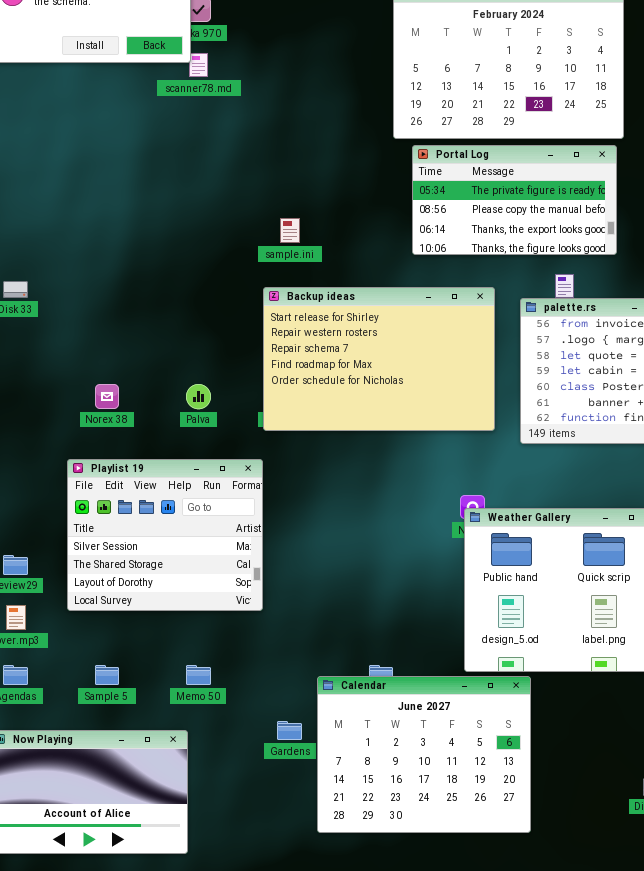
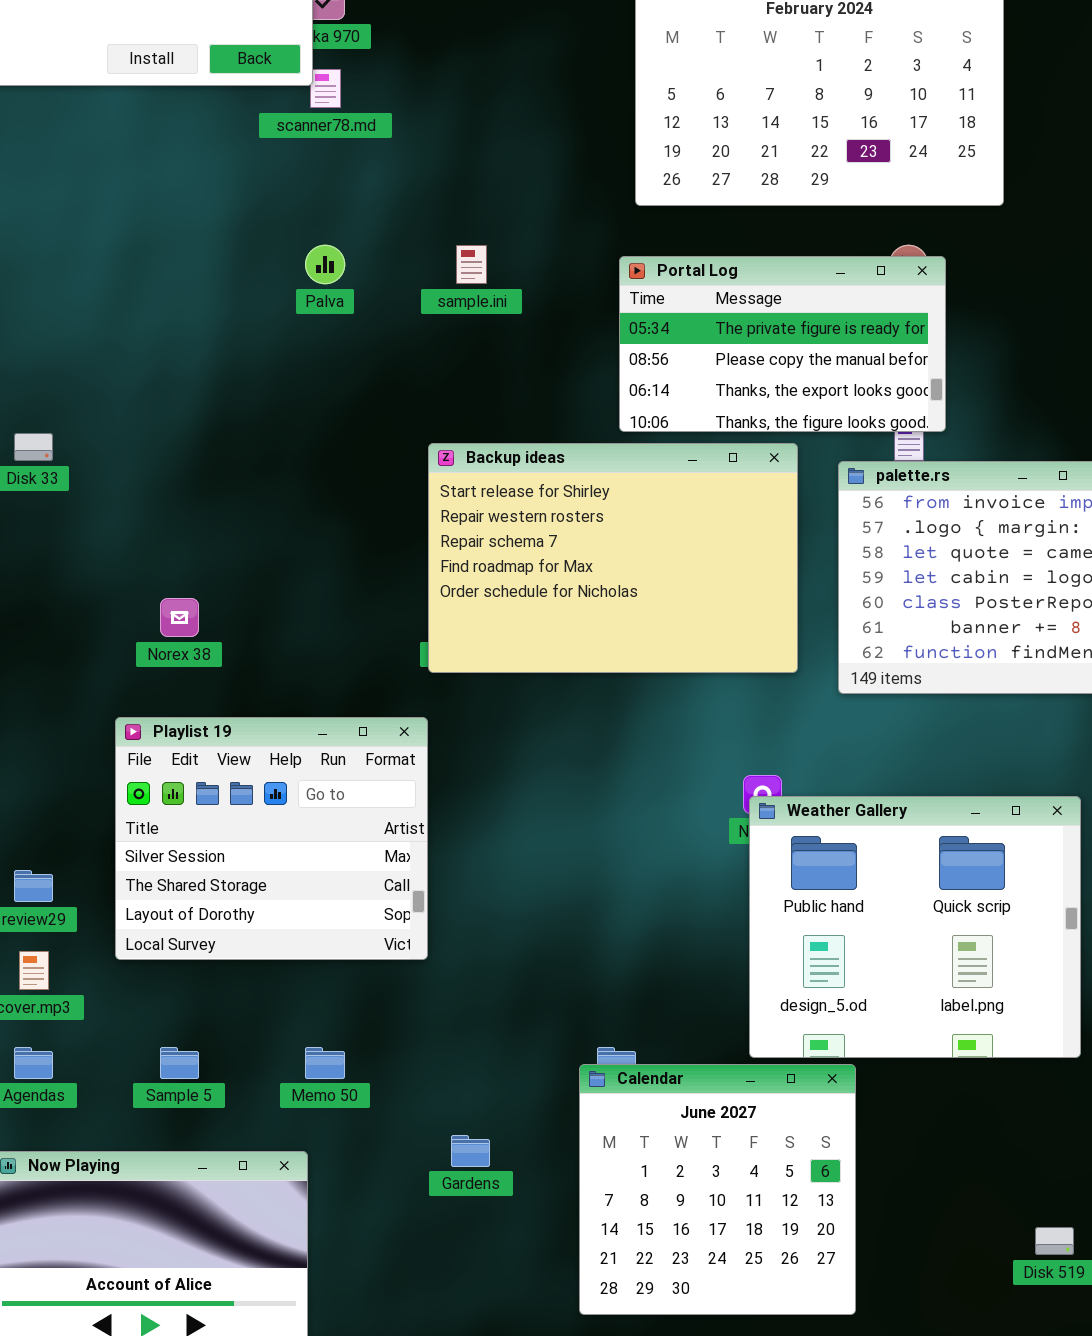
Portal Log: [412,145,617,255] -> [619,256,946,432], moved
sample.ini: [280,218,300,243] -> [456,245,487,284], moved
Palva: [186,384,211,409] -> [305,245,345,284], moved
Calendar: [317,676,531,833] -> [579,1064,856,1315], resized

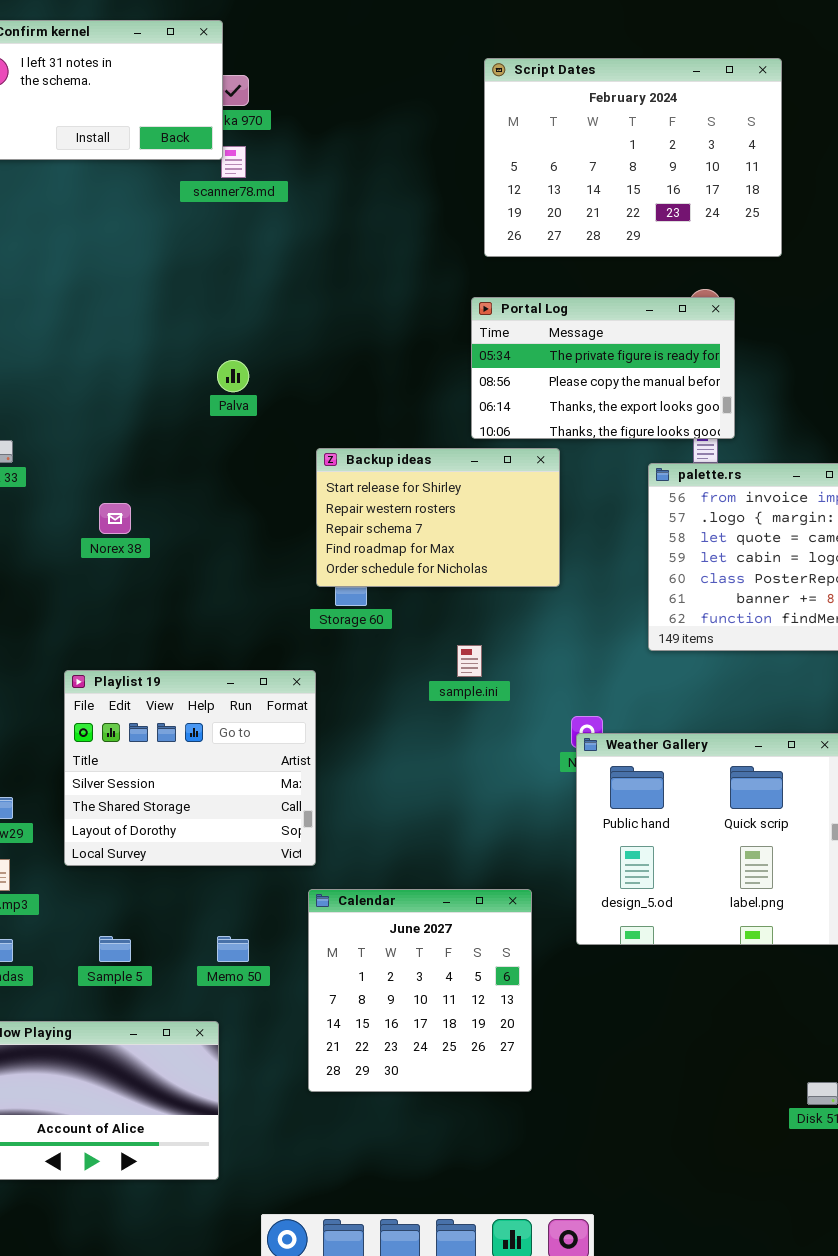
Palva: [305,245,345,284] -> [217,360,249,392], moved
sample.ini: [456,245,487,284] -> [457,645,482,677], moved
Backup ideas: [428,443,798,673] -> [316,448,560,587], resized
Norex 38: [160,598,199,637] -> [99,503,131,534], moved
Calendar: [579,1064,856,1315] -> [308,889,532,1092], moved

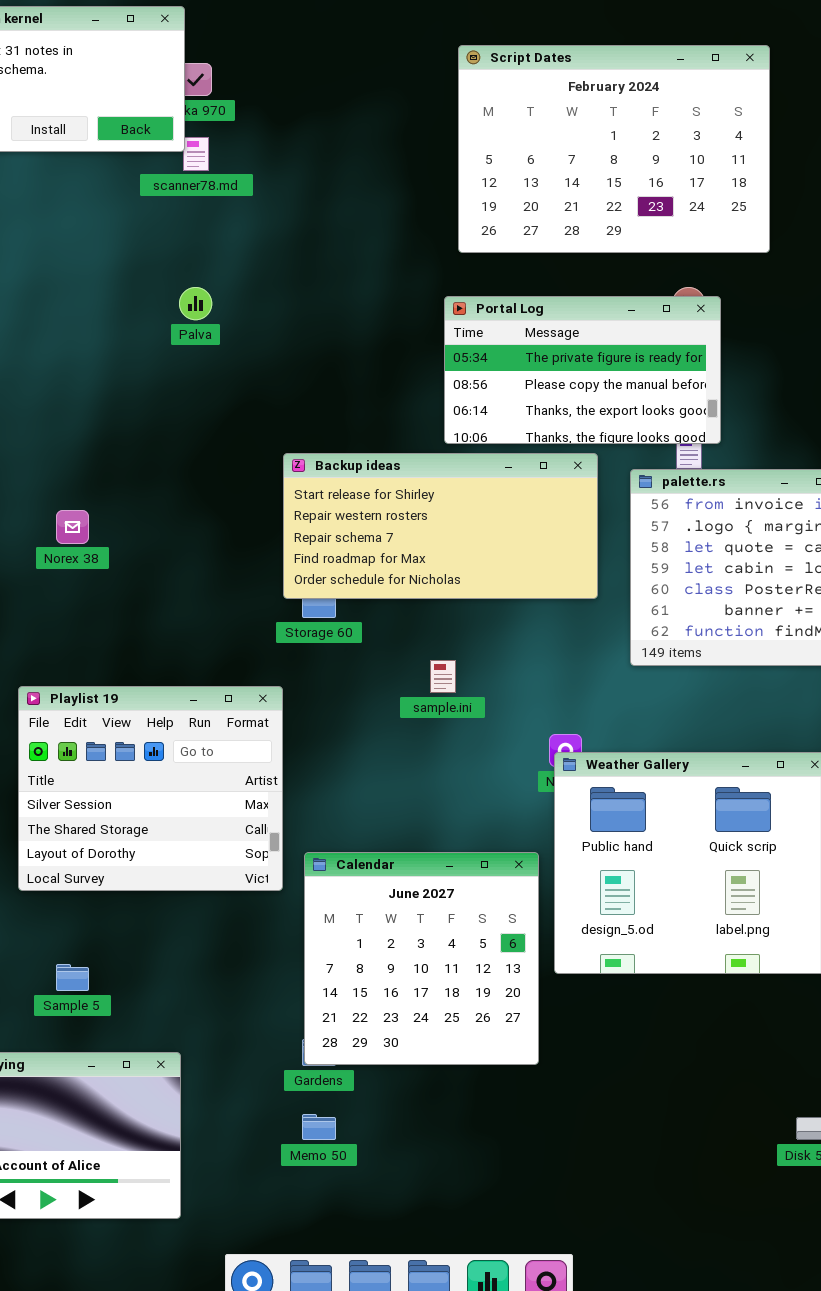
Palva: [217,360,249,392] -> [179,287,212,320], moved
Backup ideas: [316,448,560,587] -> [283,453,598,599], resized
Calendar: [308,889,532,1092] -> [304,852,539,1065], moved
Memo 50: [217,936,249,962] -> [302,1114,336,1140], moved

